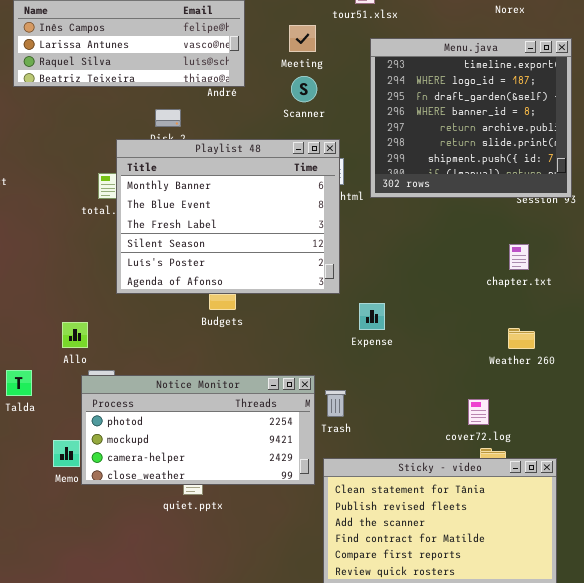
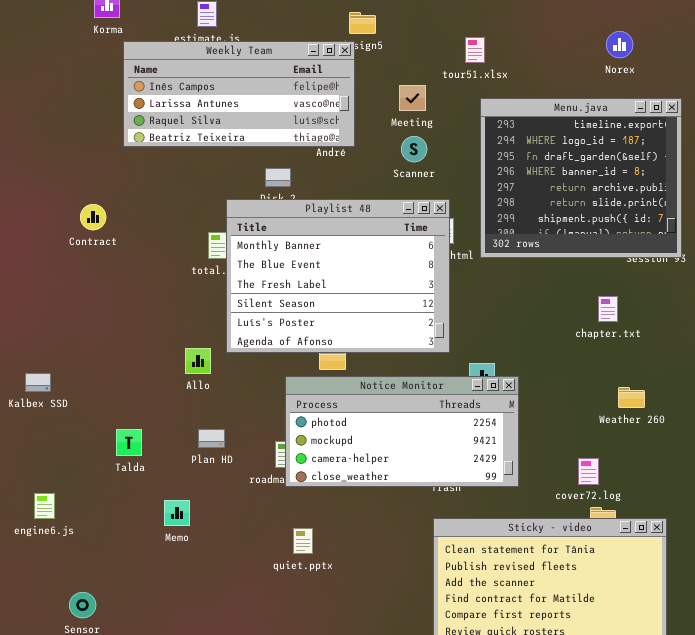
chapter.txt: [509,244,529,270] -> [598,296,618,322], moved
Allo: [62,322,88,348] -> [185,348,211,374], moved
Notice Monitor: [81,375,315,485] -> [285,376,519,487], moved

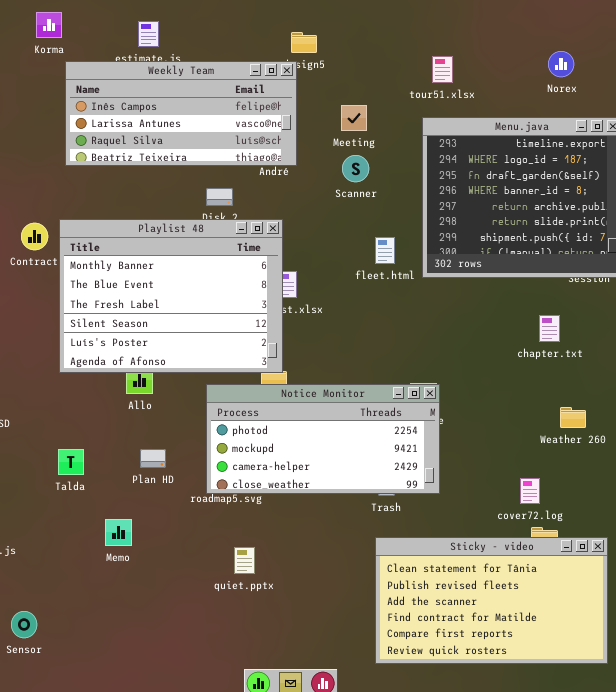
tour51.xlsx: [465,37,485,63] -> [432,56,453,83], moved
Playlist 48: [226,199,450,353] -> [59,219,283,373], moved
Notice Monitor: [285,376,519,487] -> [206,384,440,494], moved

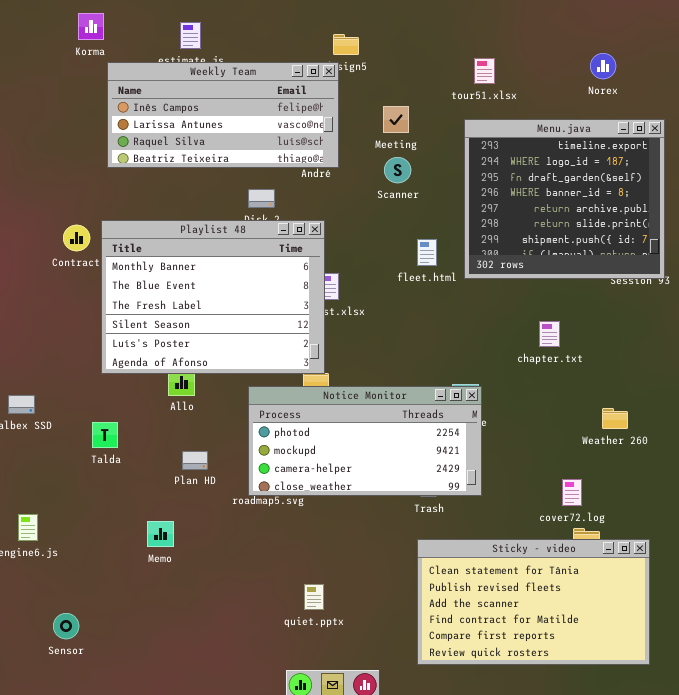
chapter.txt: [539,315,560,342] -> [539,321,560,347], moved
Talda: [58,449,84,475] -> [92,422,118,448], moved
quiet.pptx: [234,547,255,574] -> [304,584,324,610], moved

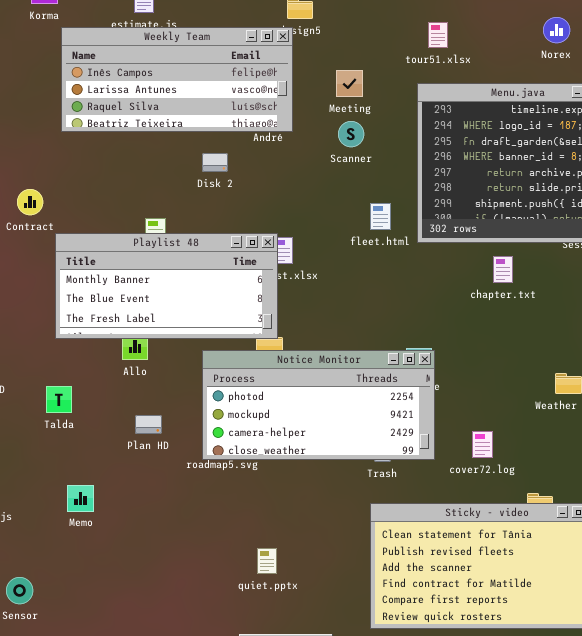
Playlist 48: [101,220,325,374] -> [55,233,278,339], resized
chapter.txt: [539,321,560,347] -> [493,256,513,283], moved
cover72.log: [562,479,582,506] -> [472,431,493,458], moved
Memo: [147,521,174,547] -> [67,485,94,512], moved

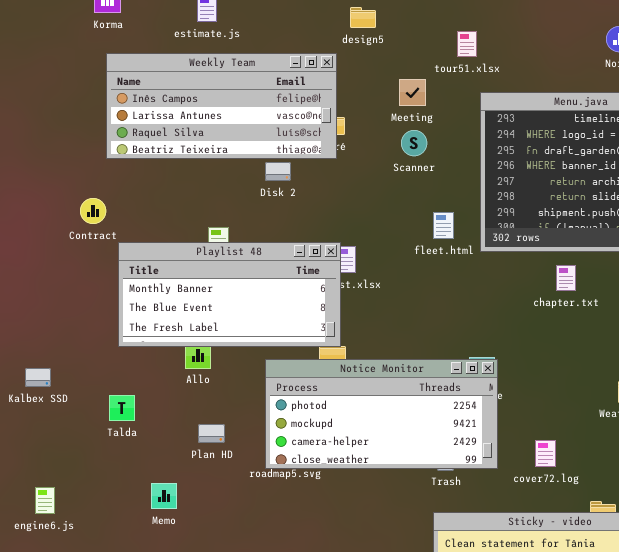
tour51.xlsx: [428,22,448,48] -> [457,31,477,57], moved
Weekly Team: [61,27,293,132] -> [106,53,337,159], moved
Memo: [67,485,94,512] -> [151,483,177,509], moved

